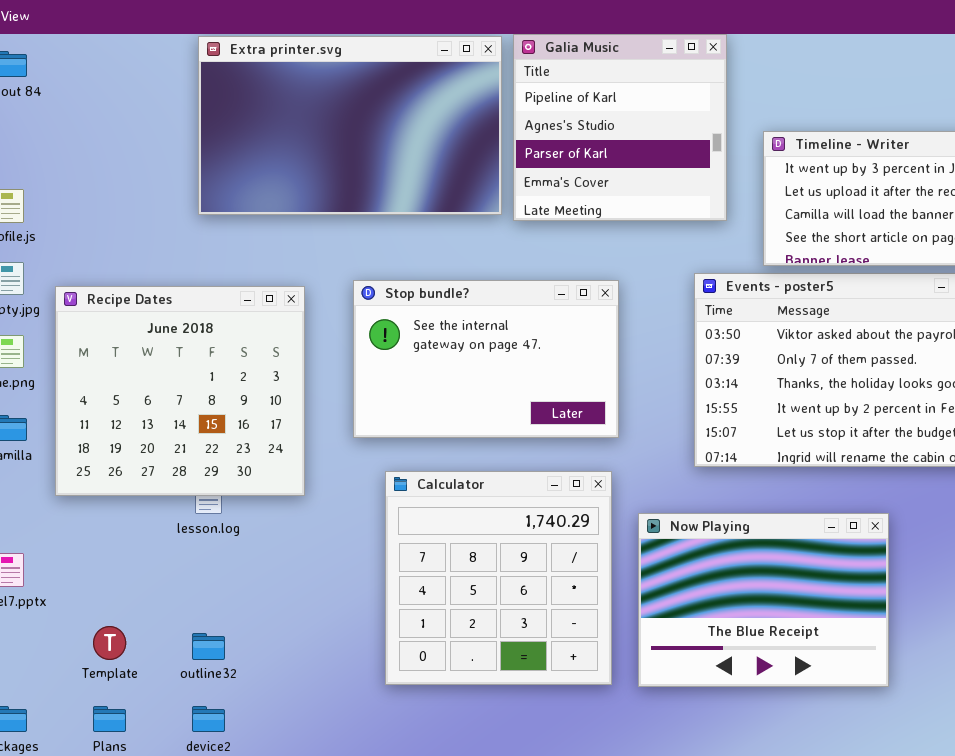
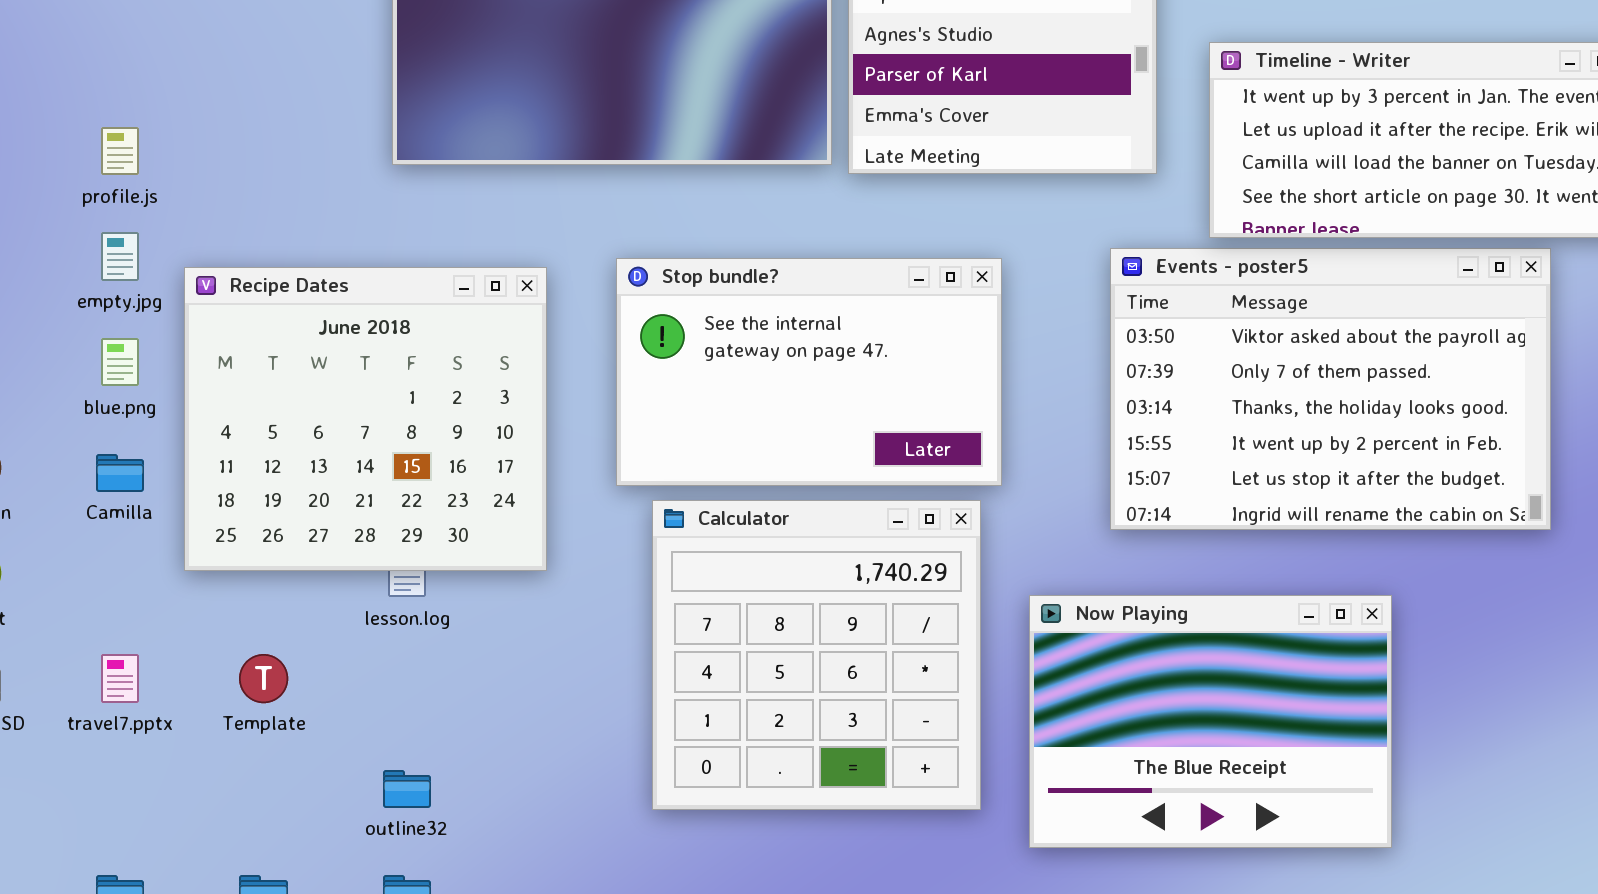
Calculator: [385,471,612,685] -> [652,500,981,810], moved
Template: [93,626,126,660] -> [239,654,288,703], moved

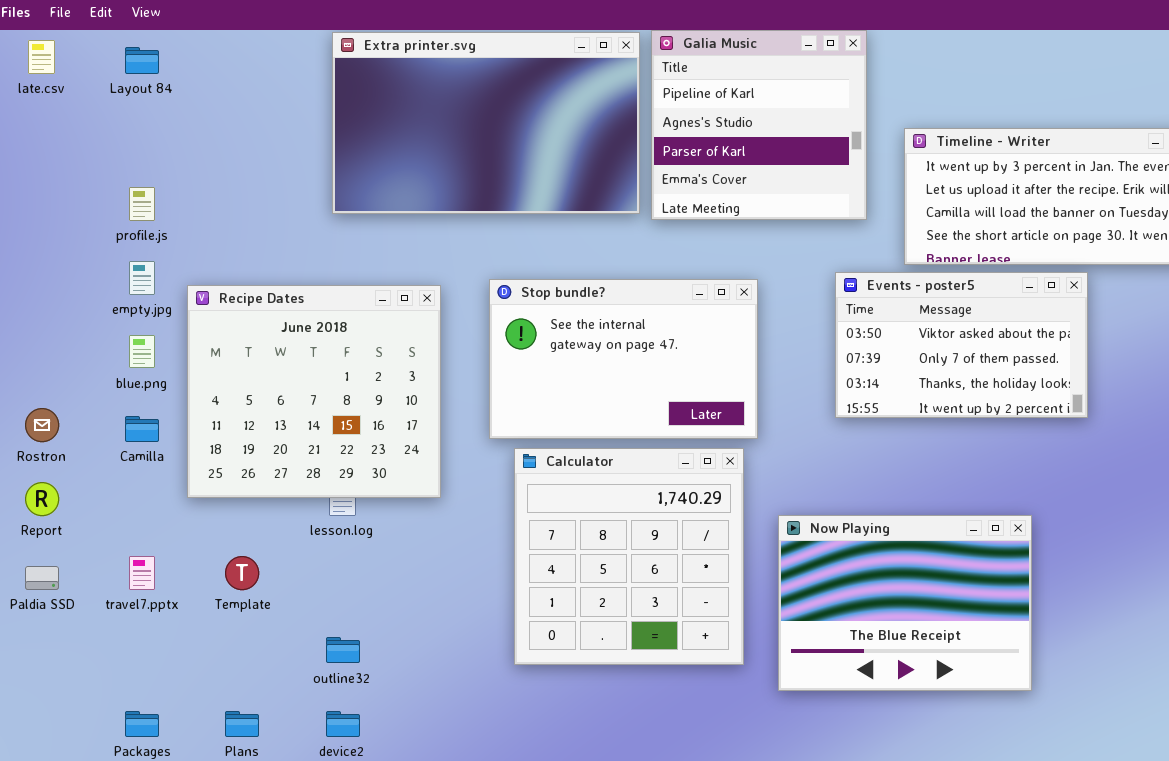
Events - poster5: [1110,248,1551,530] -> [835,272,1088,418], resized

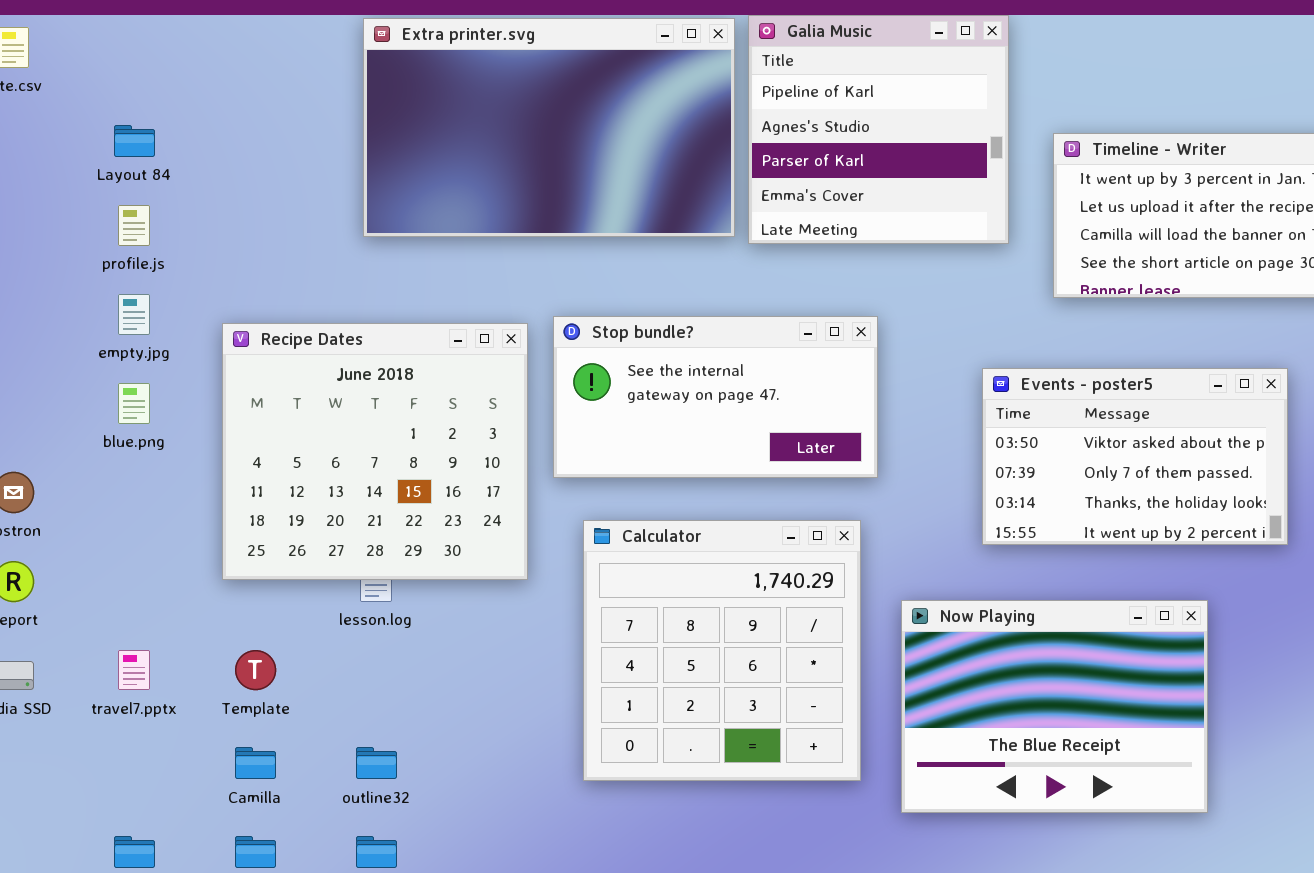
Layout 84: [125,47,159,74] -> [114,125,155,157], moved
Events - poster5: [835,272,1088,418] -> [982,368,1288,545], moved
Stop bundle?: [489,279,758,439] -> [553,316,878,478], resized
Recipe Dates: [187,285,441,498] -> [222,323,528,580], moved
Camilla: [125,416,159,442] -> [235,747,276,779], moved

